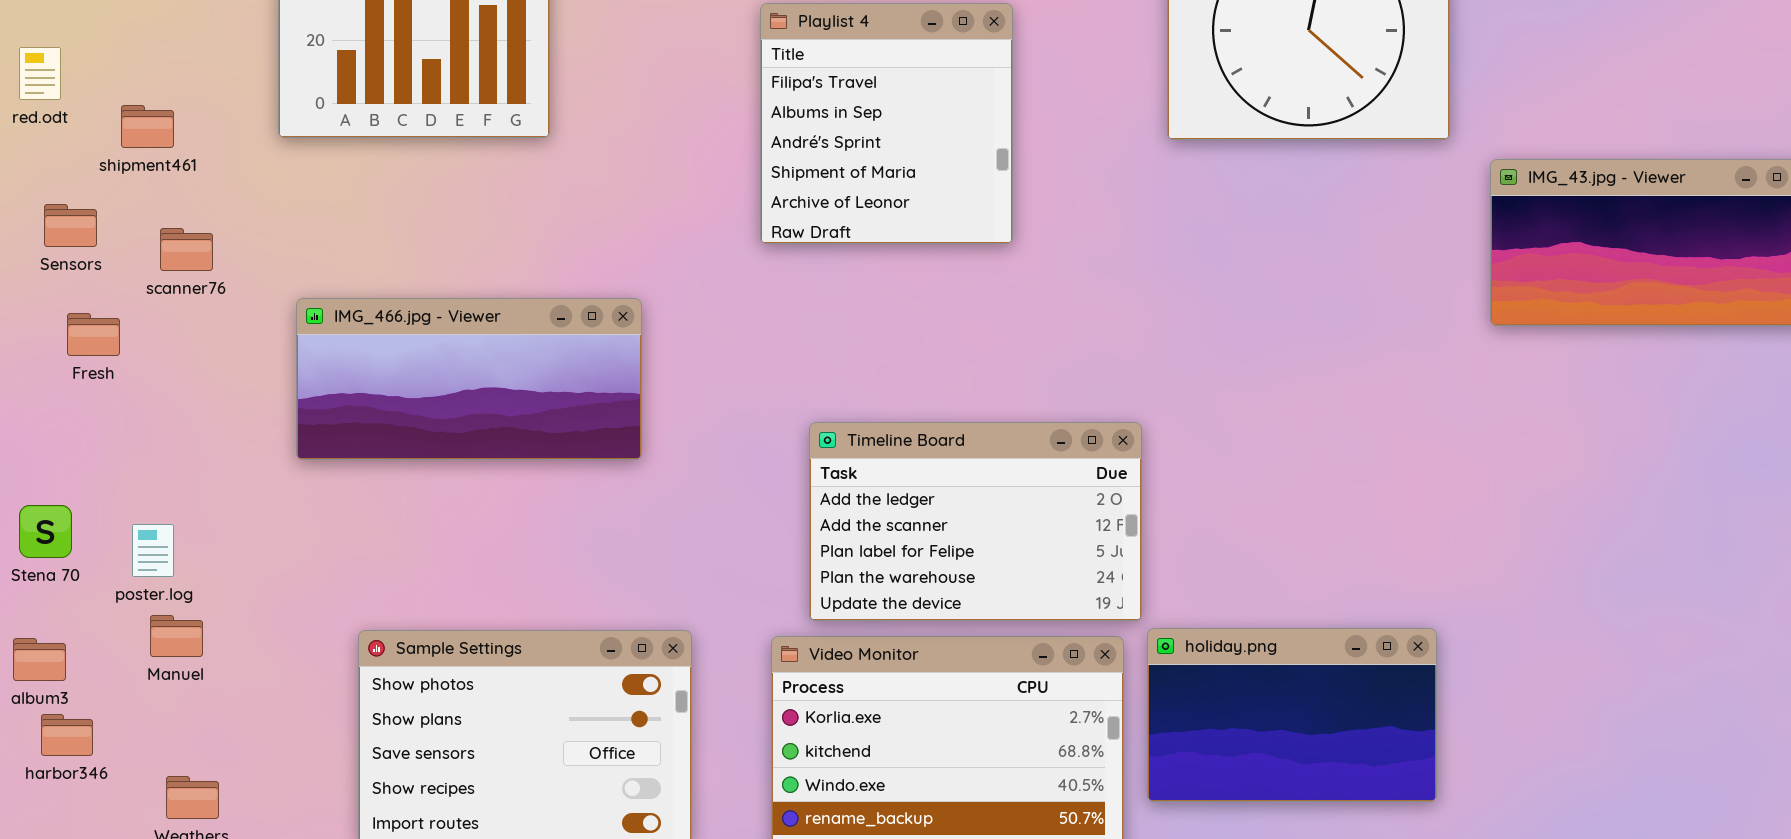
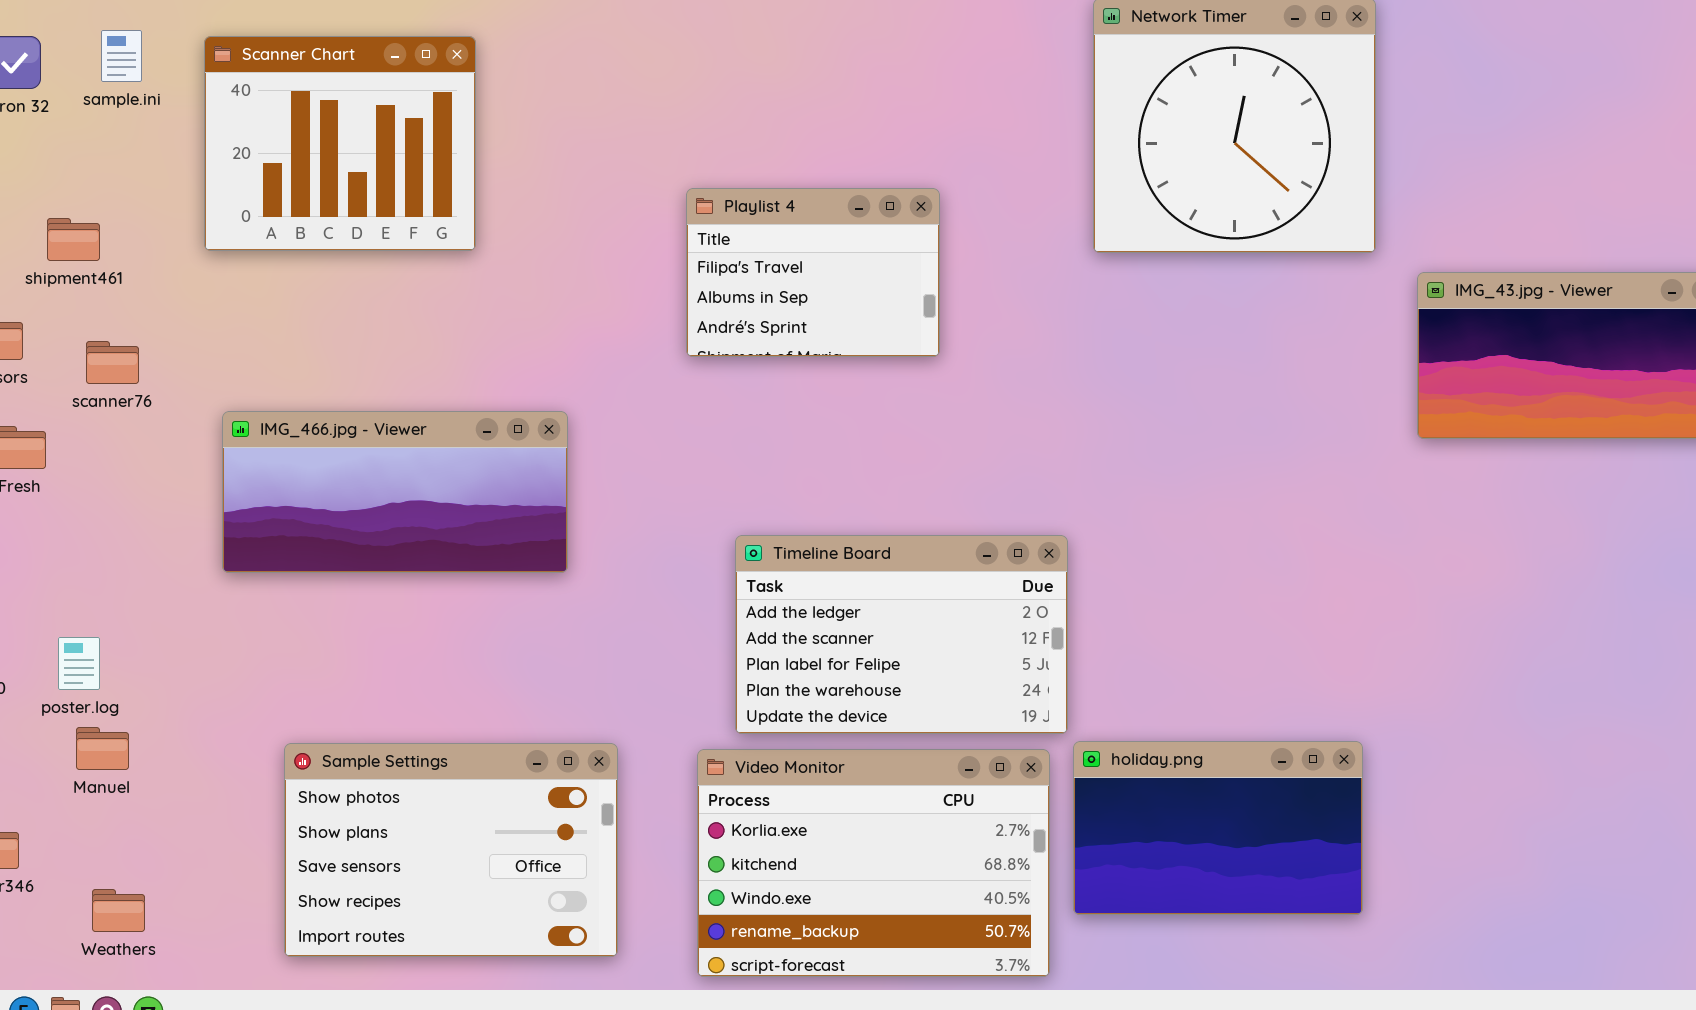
Playlist 4: [760,3,1013,244] -> [686,188,940,357], resized

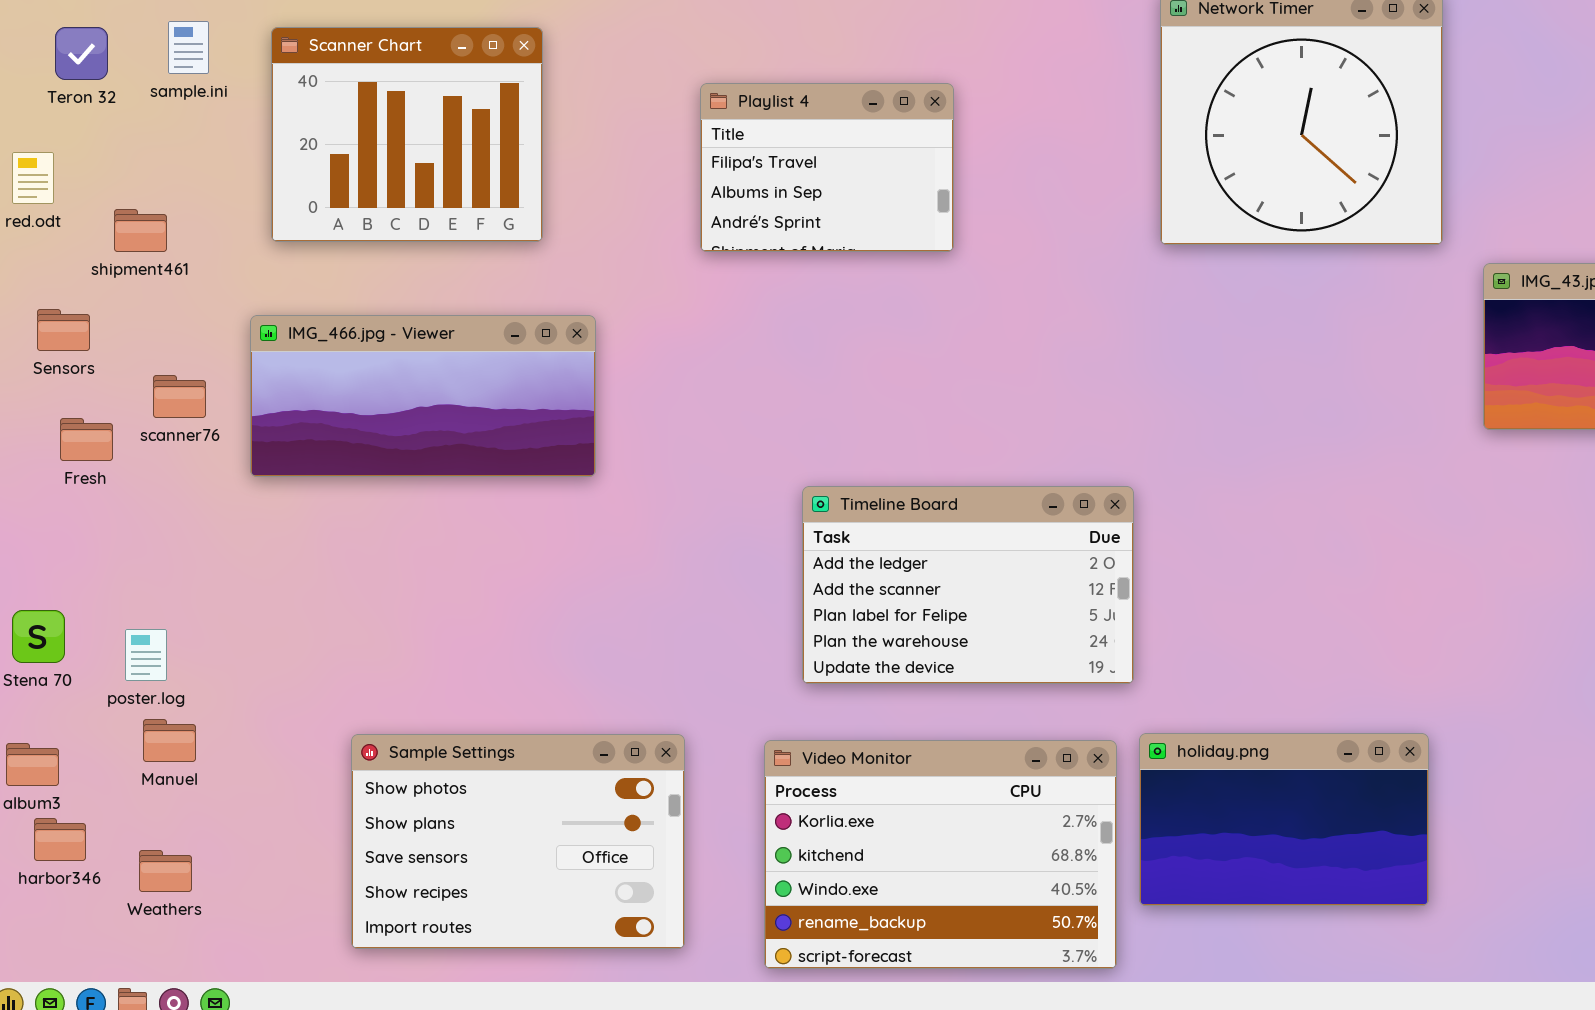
Playlist 4: [686,188,940,357] -> [700,83,954,252], moved
scanner76: [86,341,139,384] -> [153,375,206,418], moved
IMG_466.jpg - Viewer: [222,411,568,573] -> [250,315,596,477], moved
Timeline Board: [735,535,1068,734] -> [802,486,1134,684], moved
Weathers: [92,889,145,932] -> [139,850,192,892], moved

